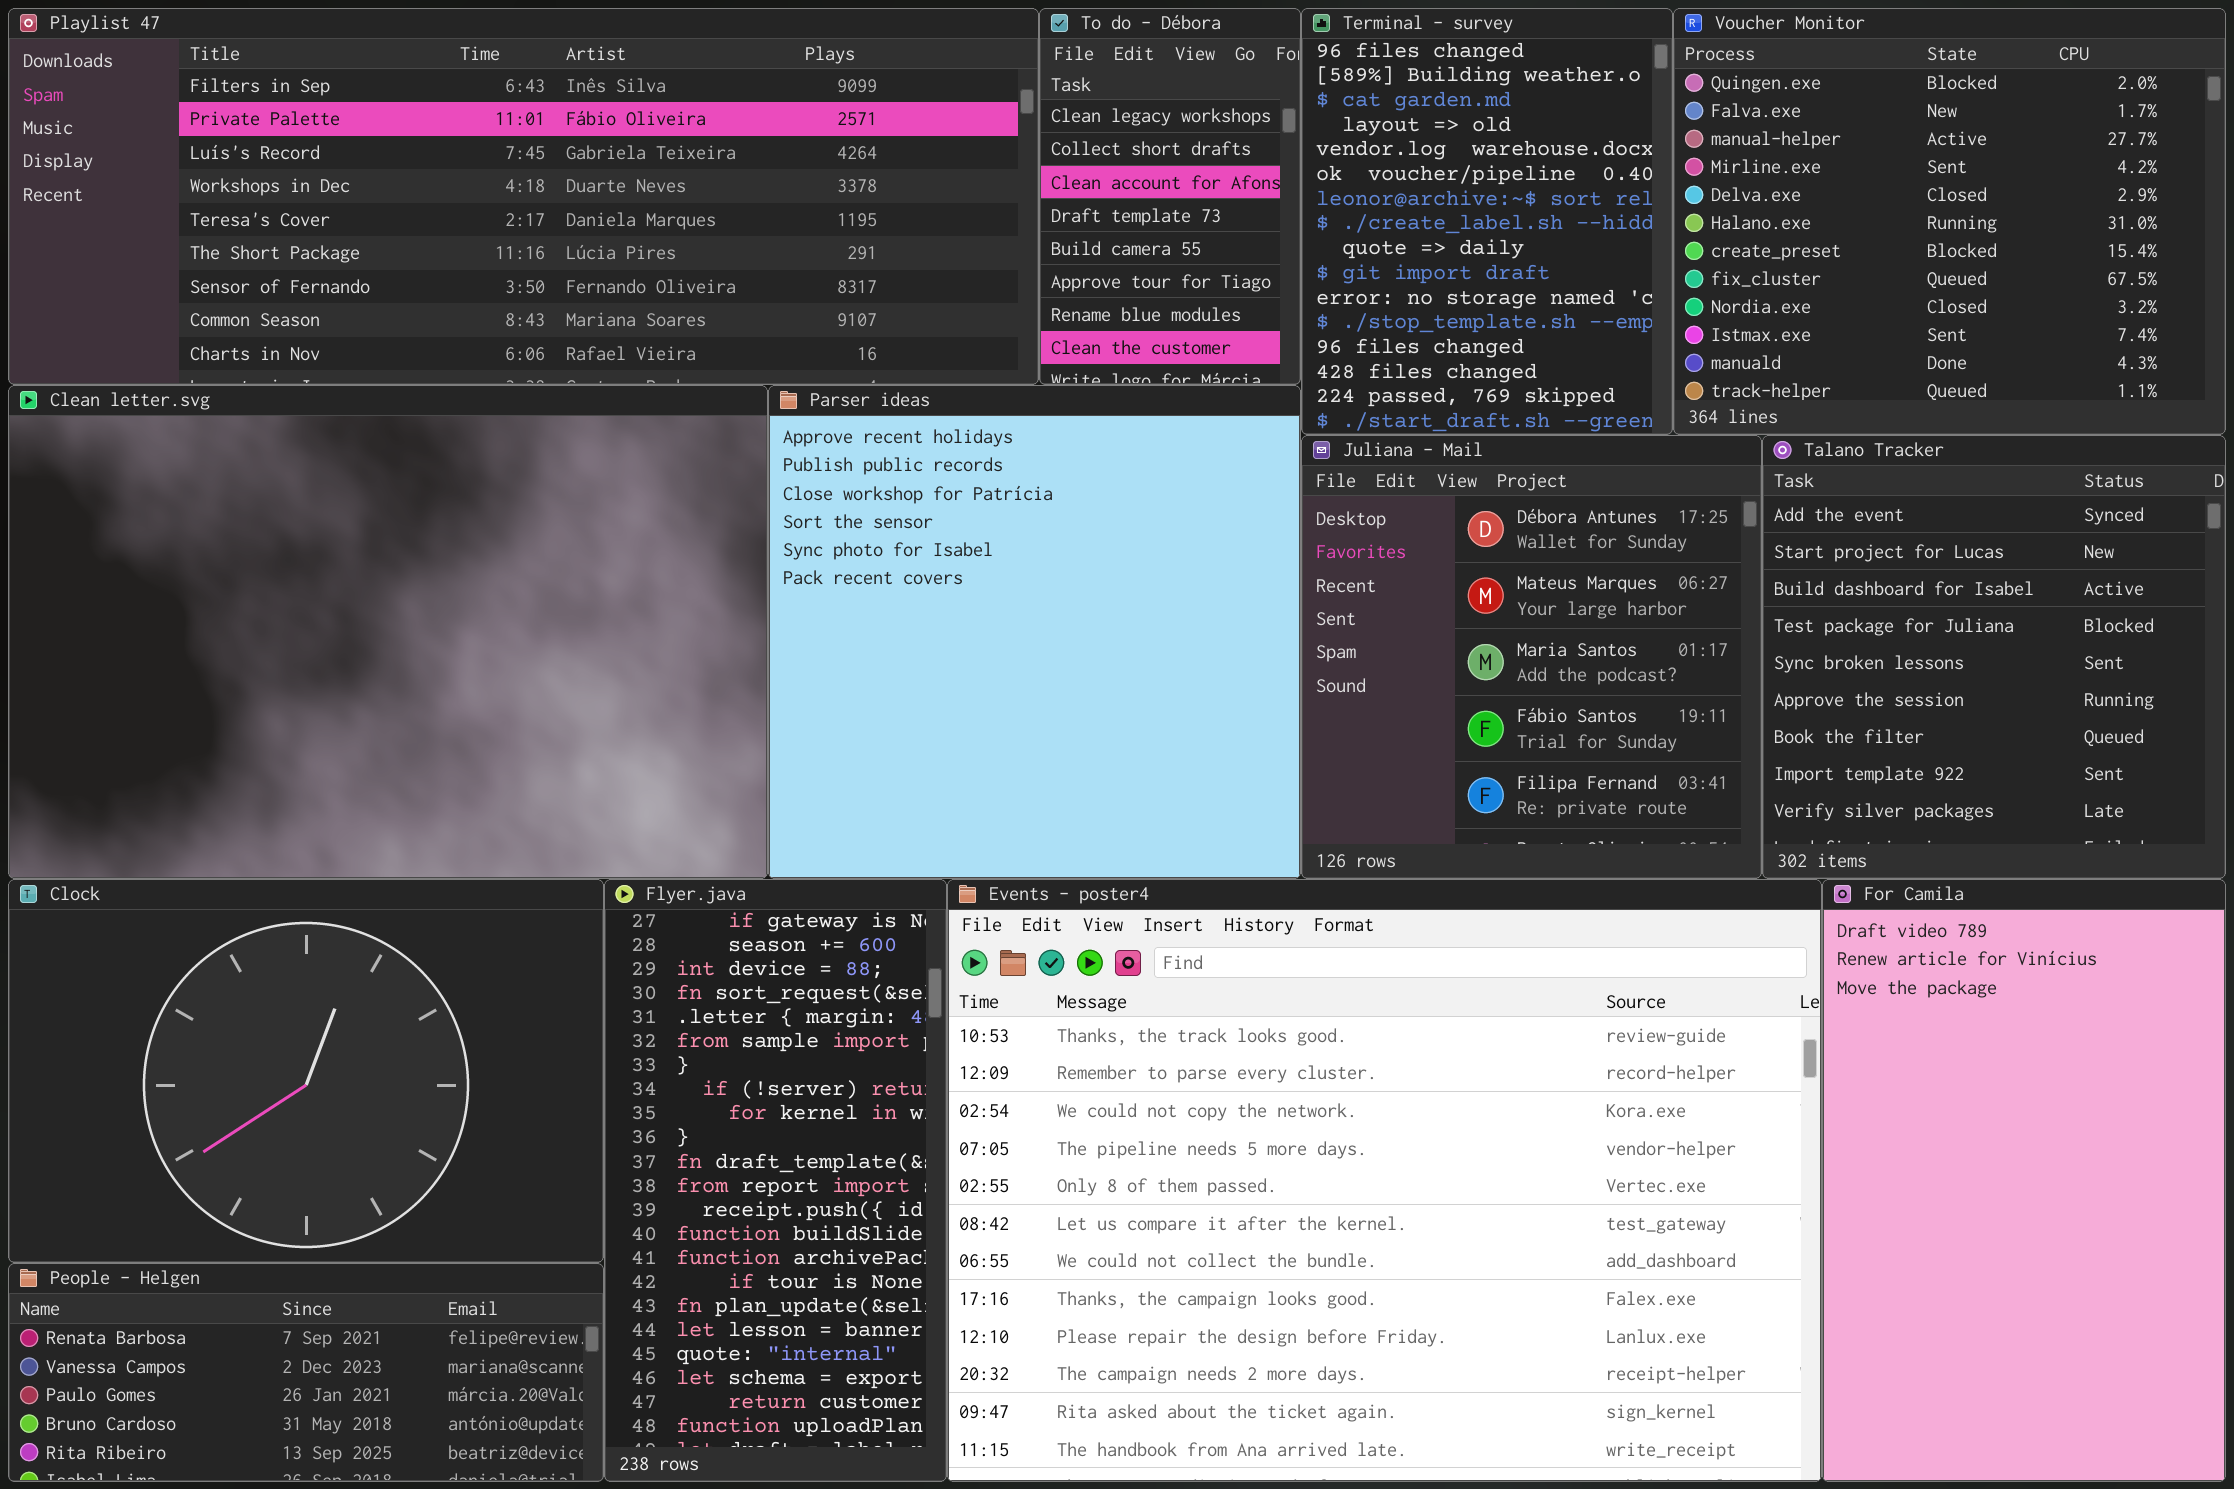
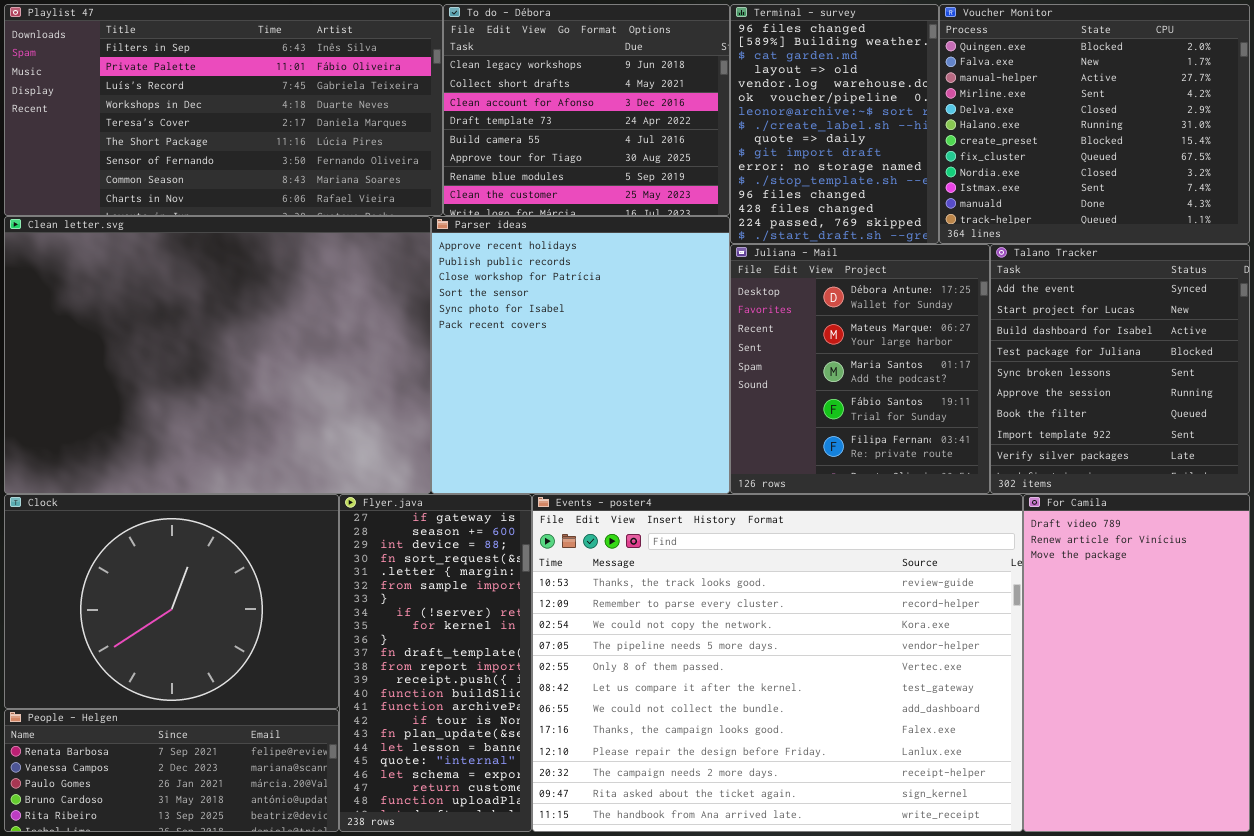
Playlist 47: [8,8,1039,385] -> [4,4,443,216], resized
To do - Débora: [1039,8,1301,385] -> [443,4,730,216], resized

